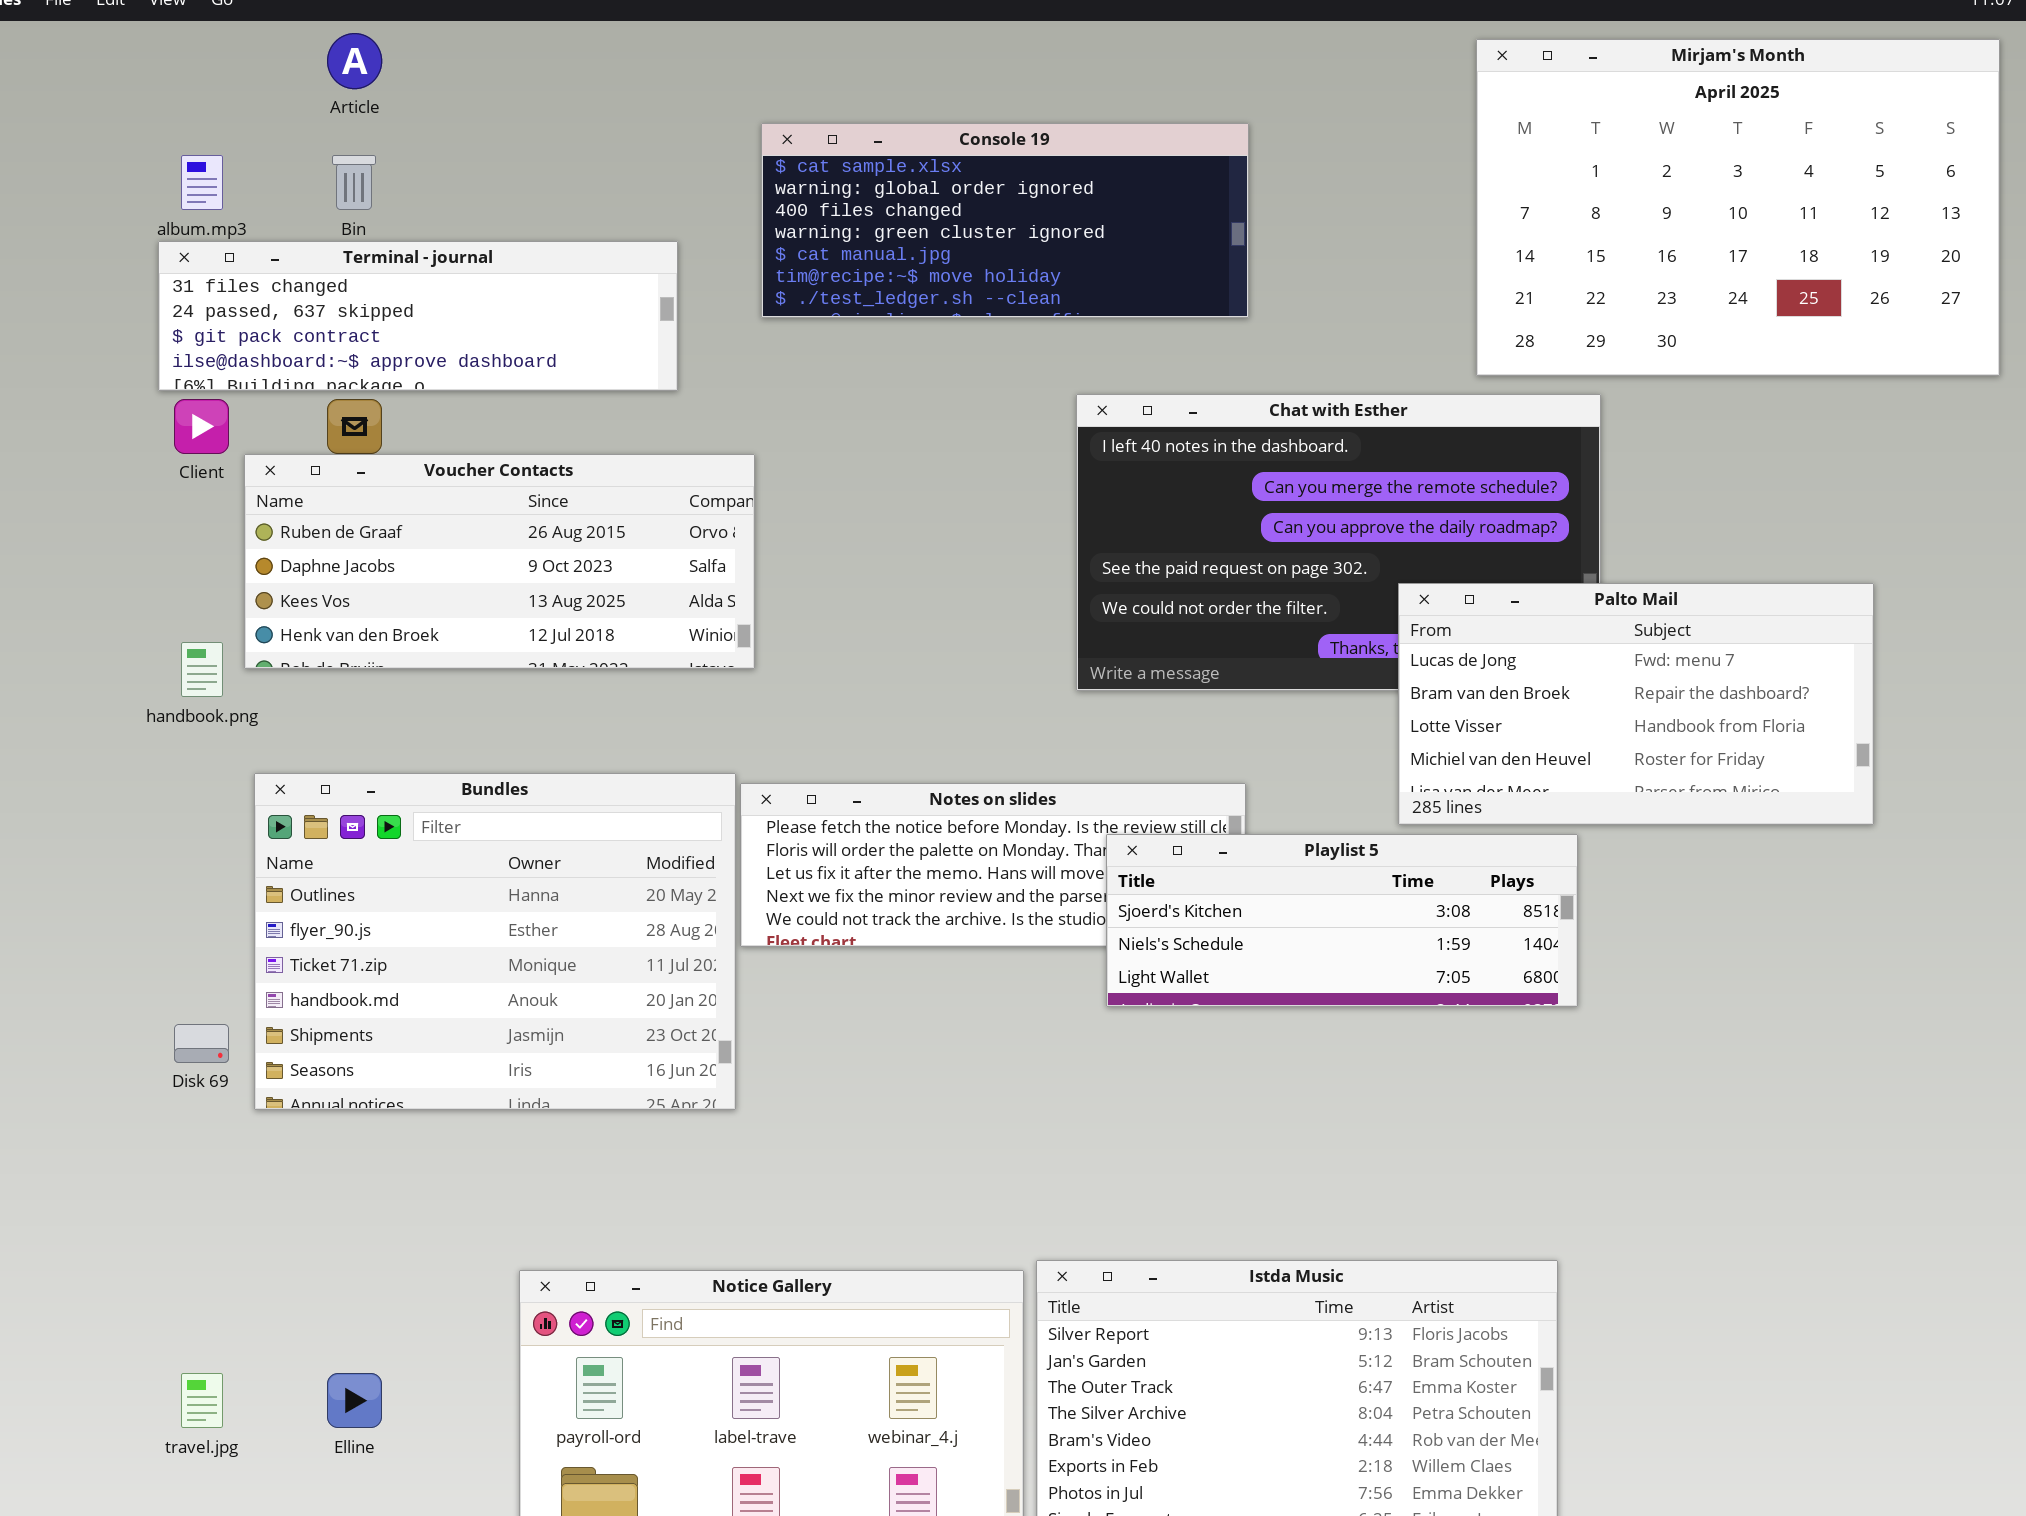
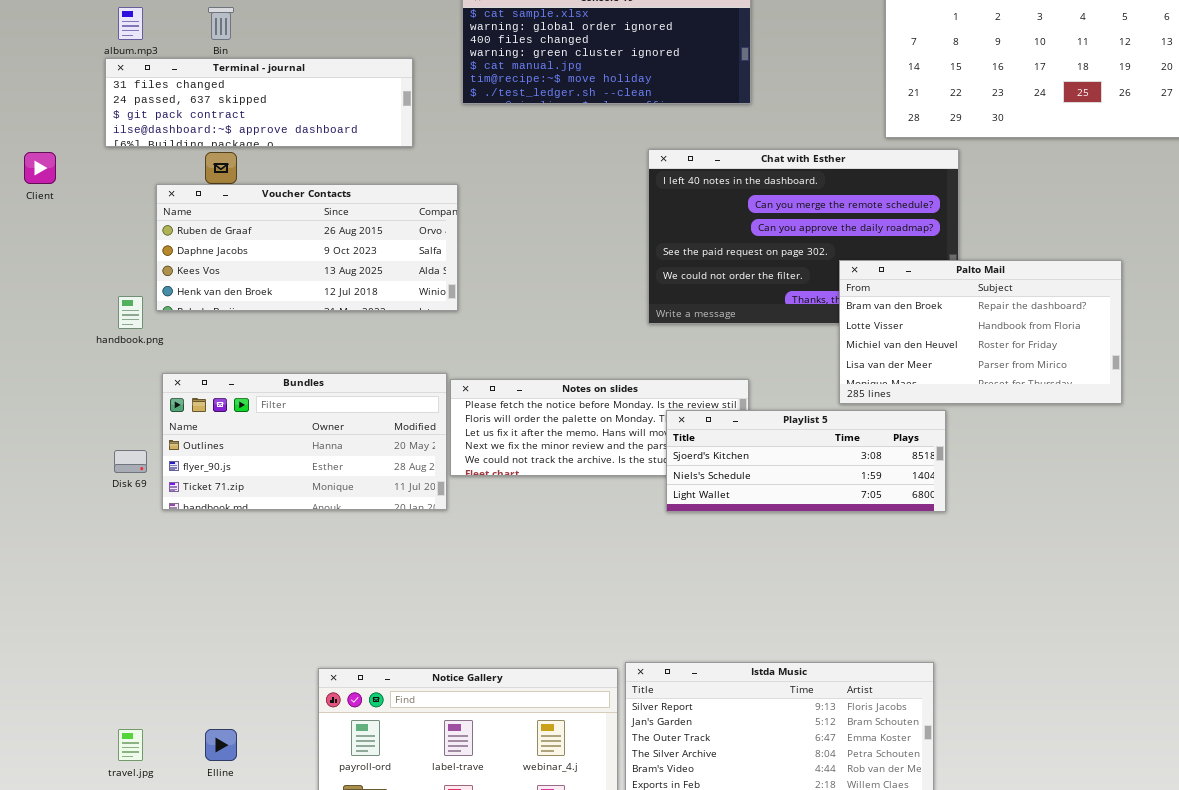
Client: [174,399,229,454] -> [24,152,56,184], moved
Palto Mail: [1398,583,1874,825] -> [839,260,1122,404], scrolled down 1 row
Bundles: [254,773,736,1110] -> [162,373,447,510], resized
Disk 69: [174,1024,229,1063] -> [114,450,147,473], moved

